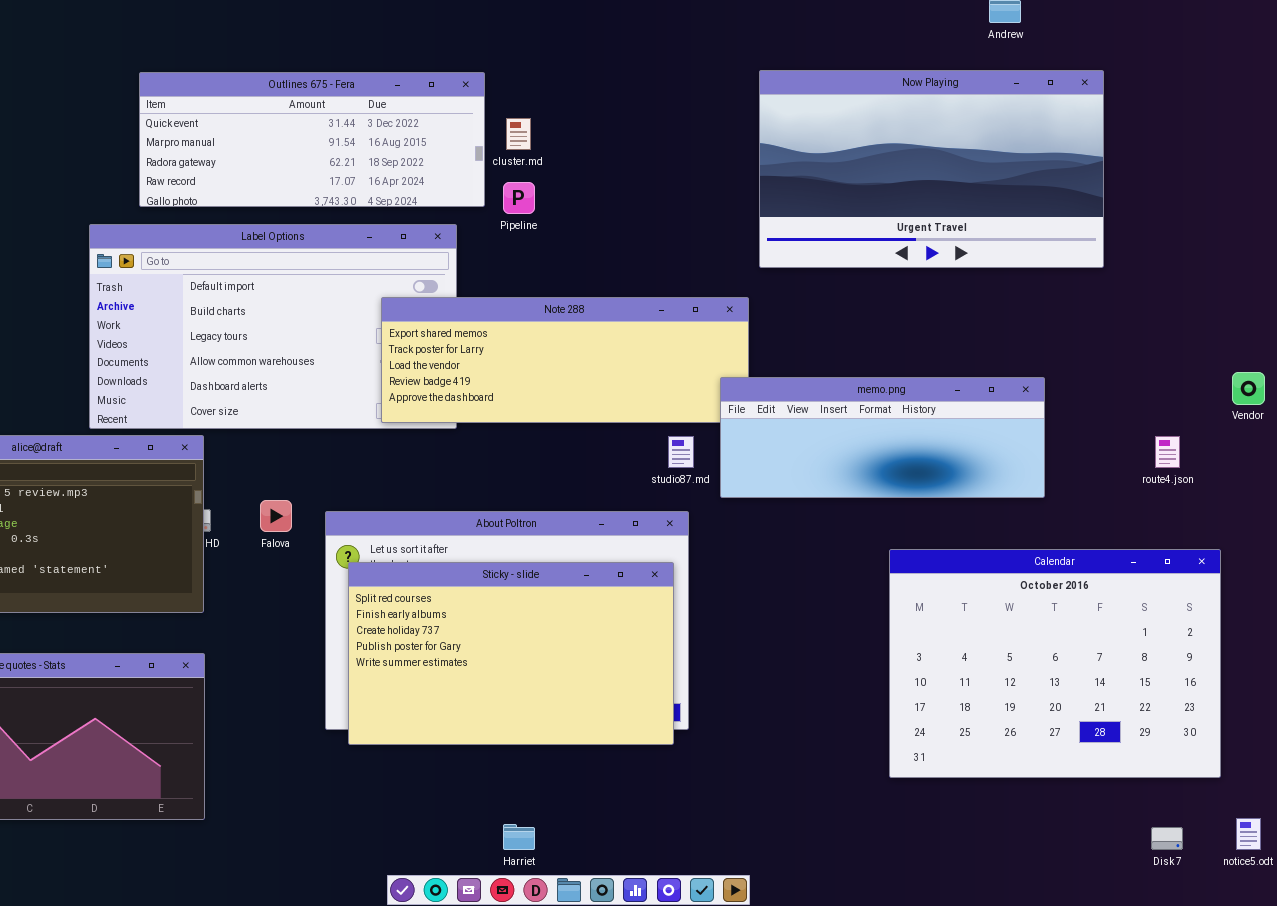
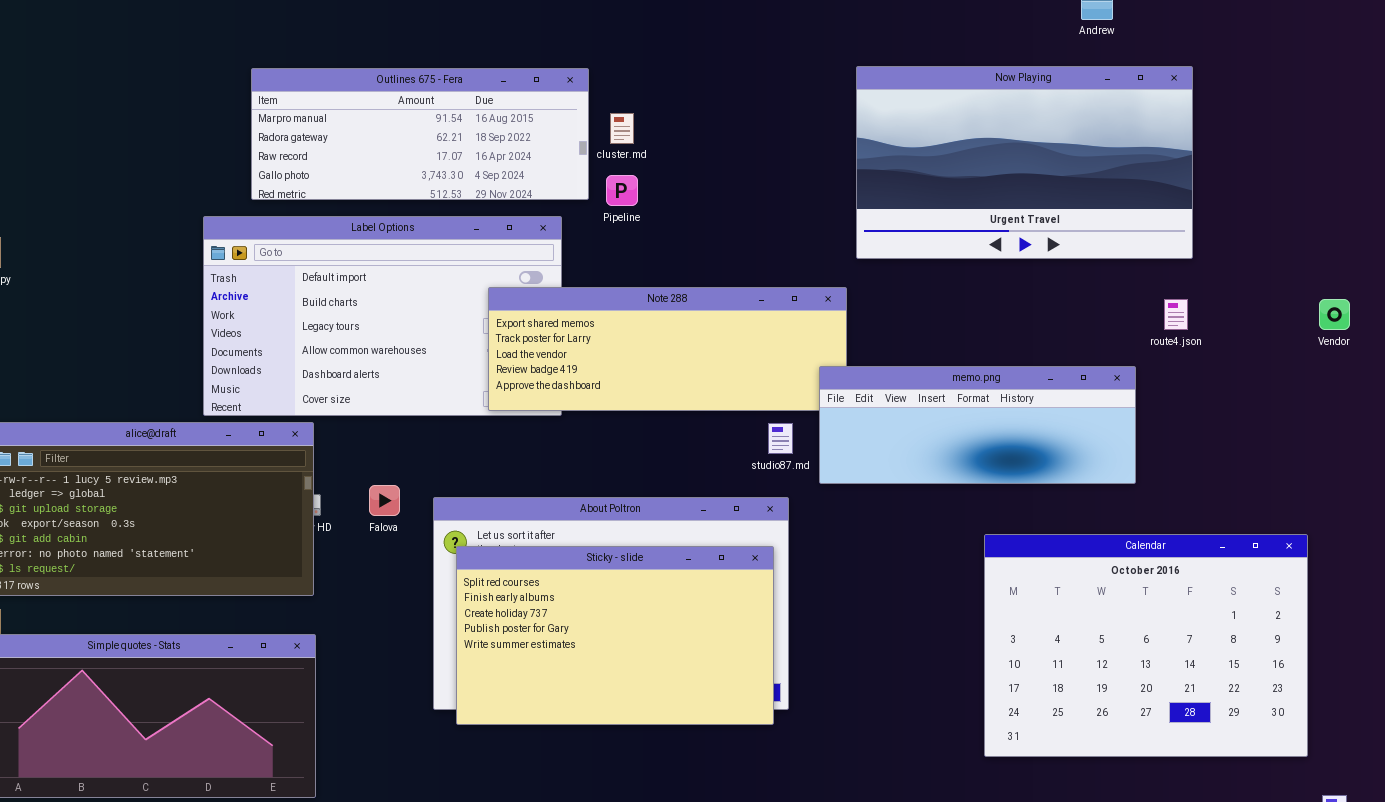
Outlines 675 - Fera: [139,72,485,207] -> [251,68,589,200], scrolled down 1 row
Vendor: [1232,372,1265,405] -> [1319,299,1350,330], moved
route4.json: [1155,436,1180,468] -> [1164,299,1188,330], moved

